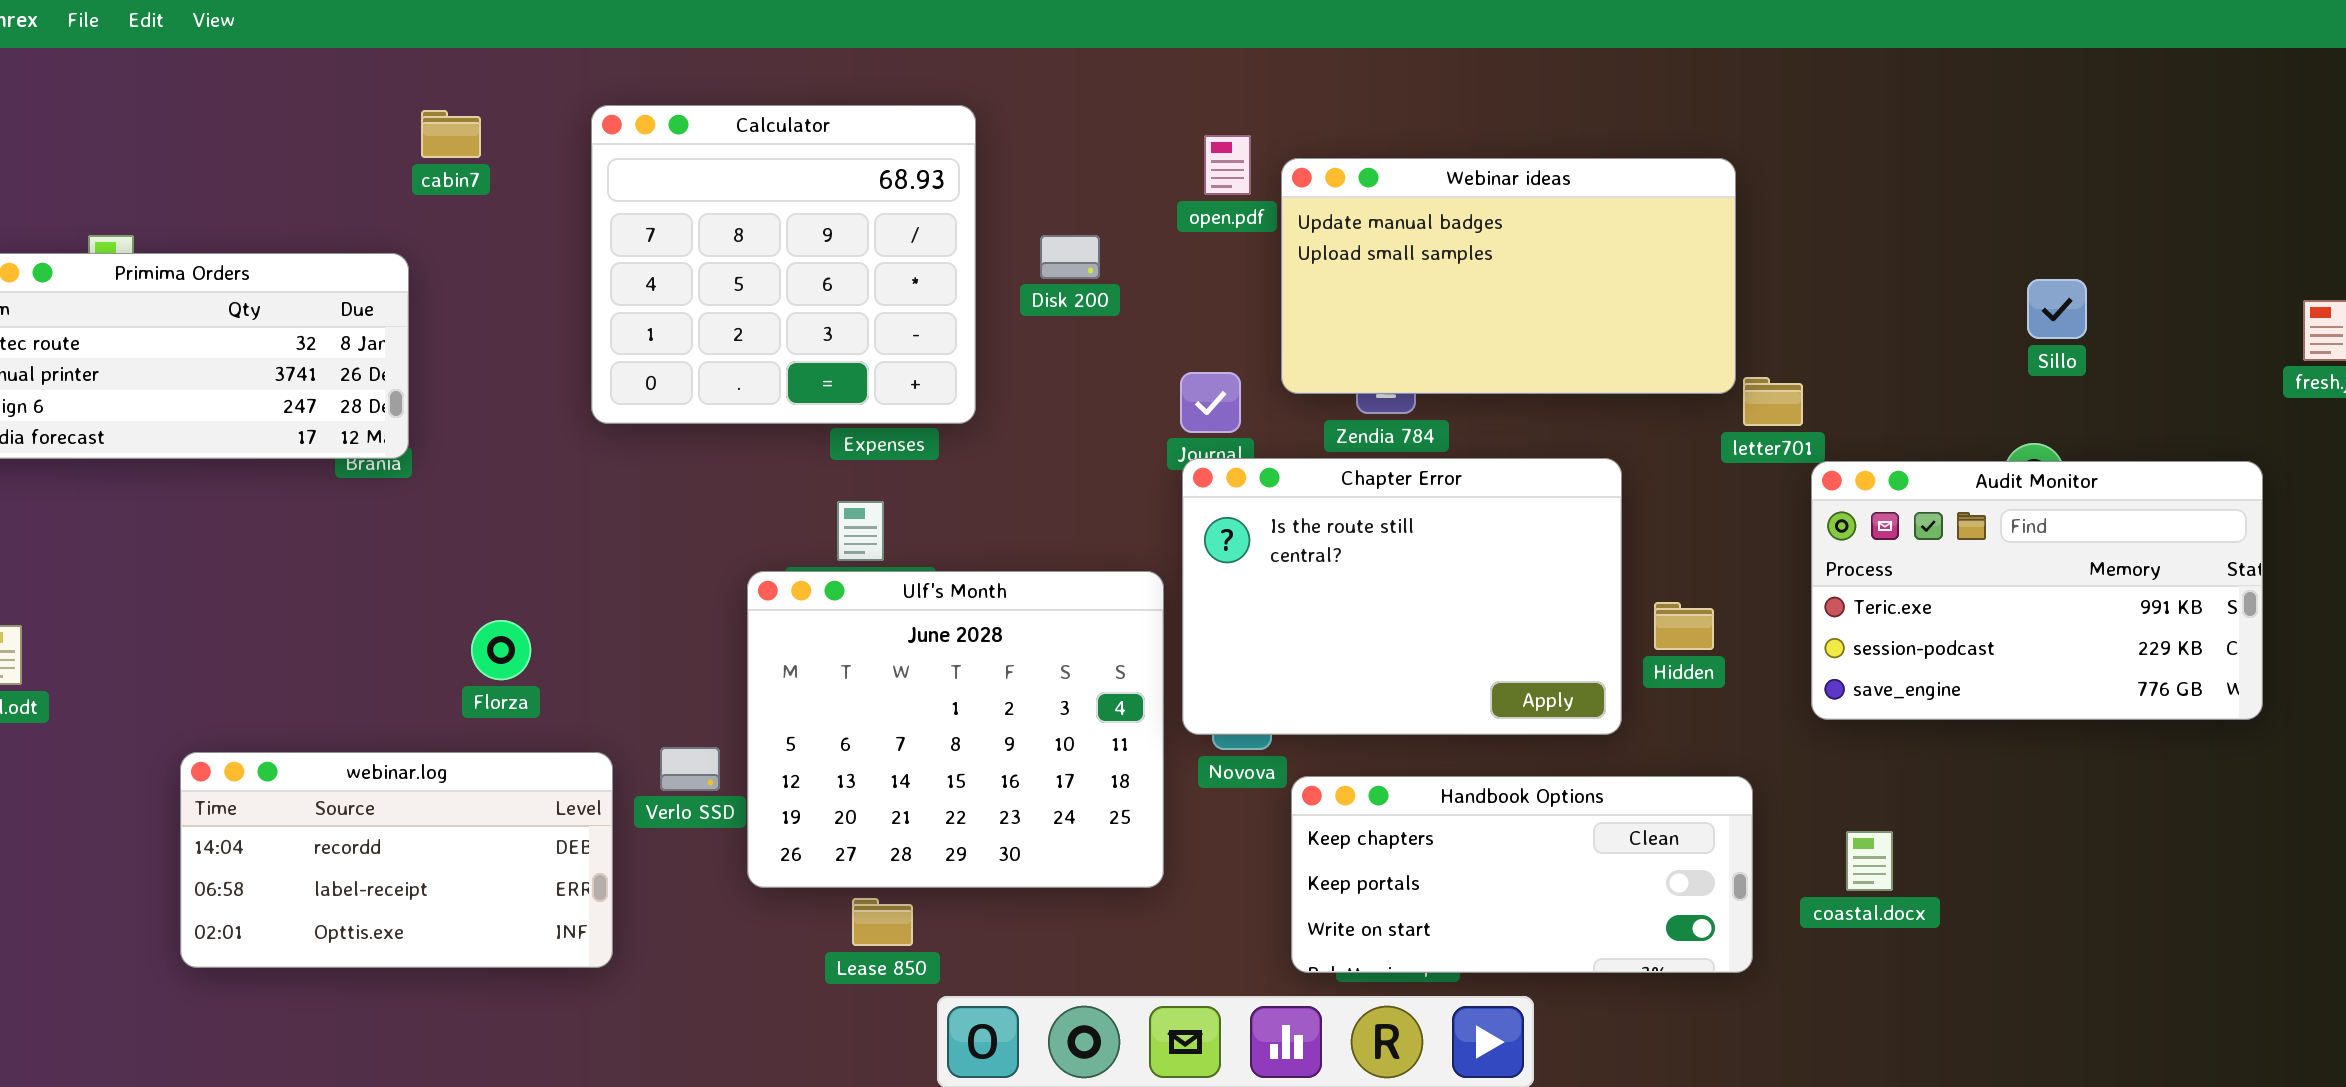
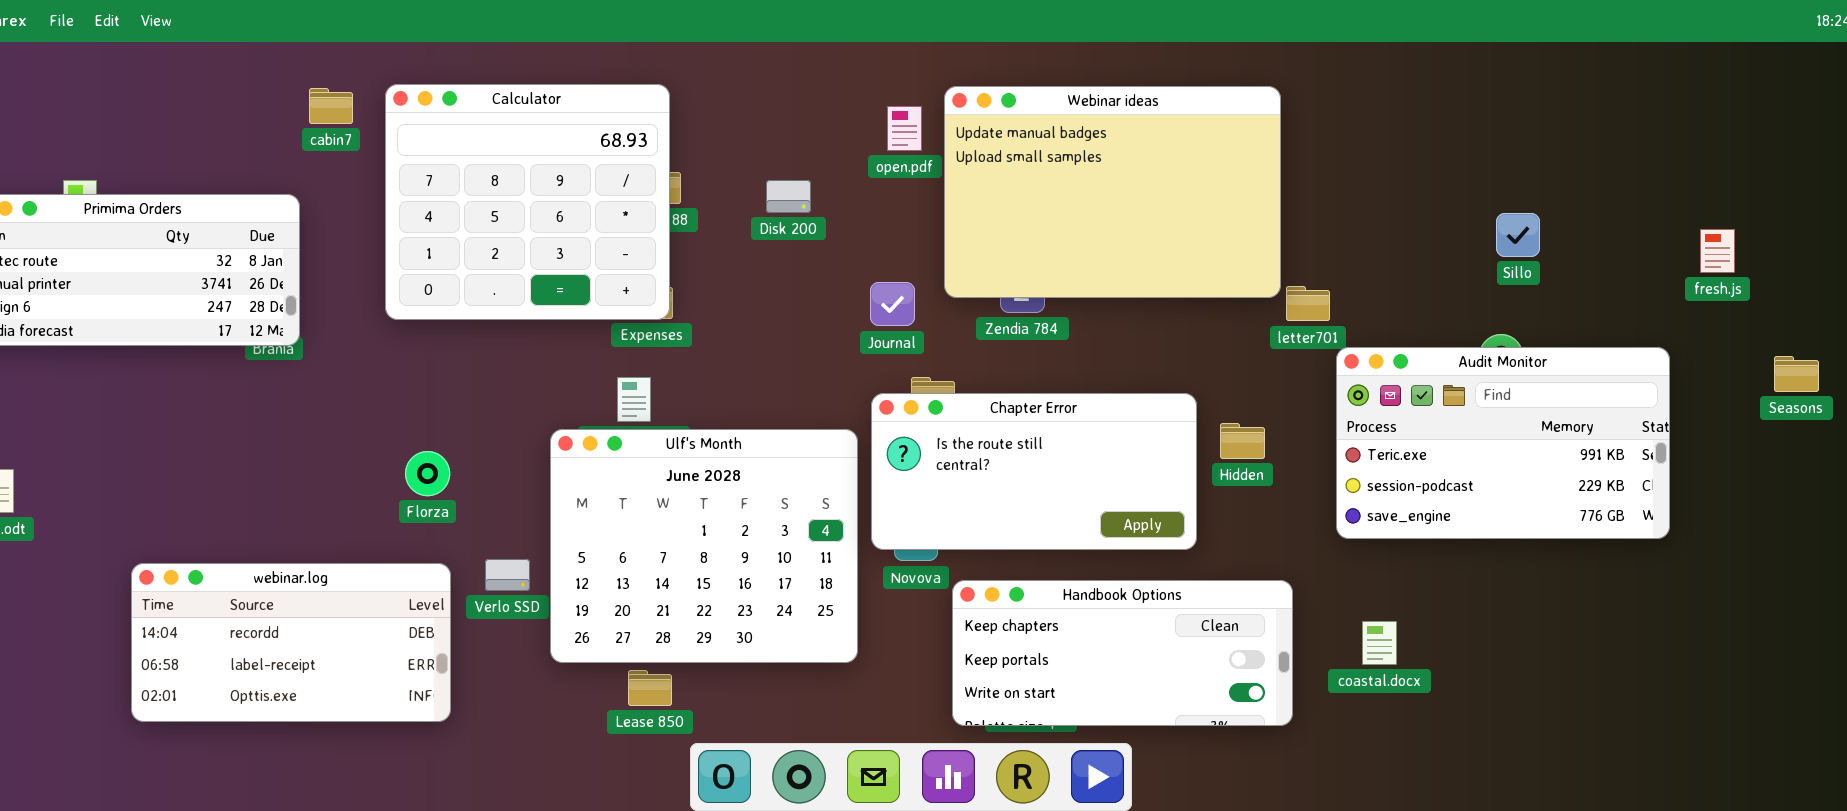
Calculator: [591,105,976,424] -> [385,84,670,320], moved
Webinar ideas: [1281,158,1736,394] -> [944,86,1281,298], resized
Chapter Error: [1182,458,1622,735] -> [871,393,1197,550], resized
Hidden: [1654,602,1714,650] -> [1220,423,1265,459], moved
Florza: [471,620,531,680] -> [405,451,450,496], moved

